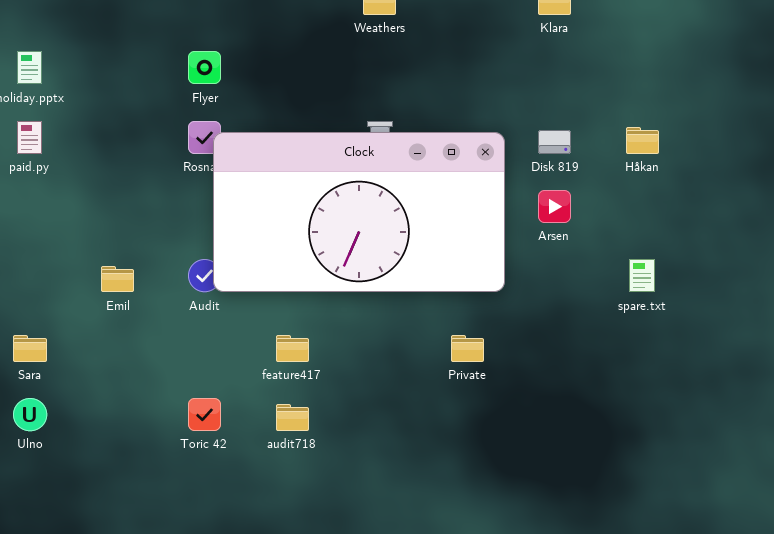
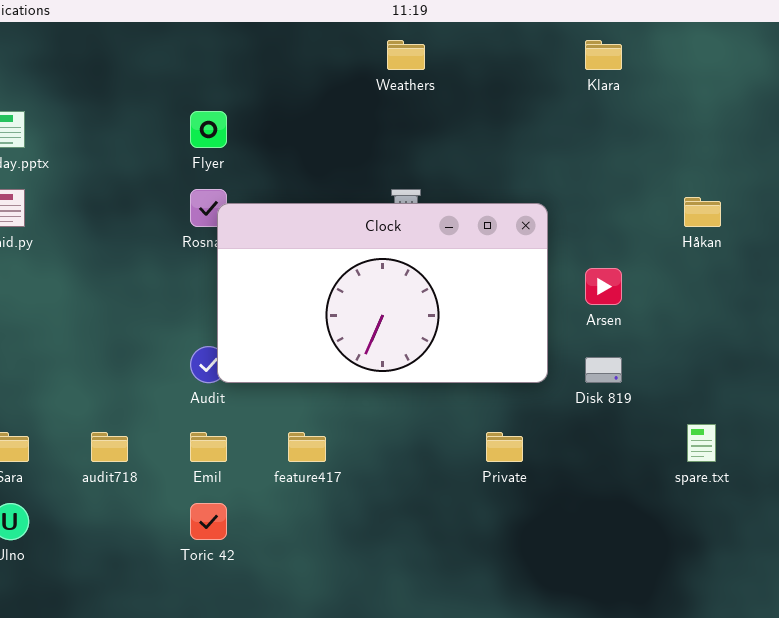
Disk 819: [538,130,571,154] -> [585,357,622,383], moved
spare.txt: [629,259,655,292] -> [687,424,716,462], moved
Emil: [101,266,134,292] -> [190,432,227,462], moved
audit718: [276,404,309,431] -> [91,432,128,462], moved

